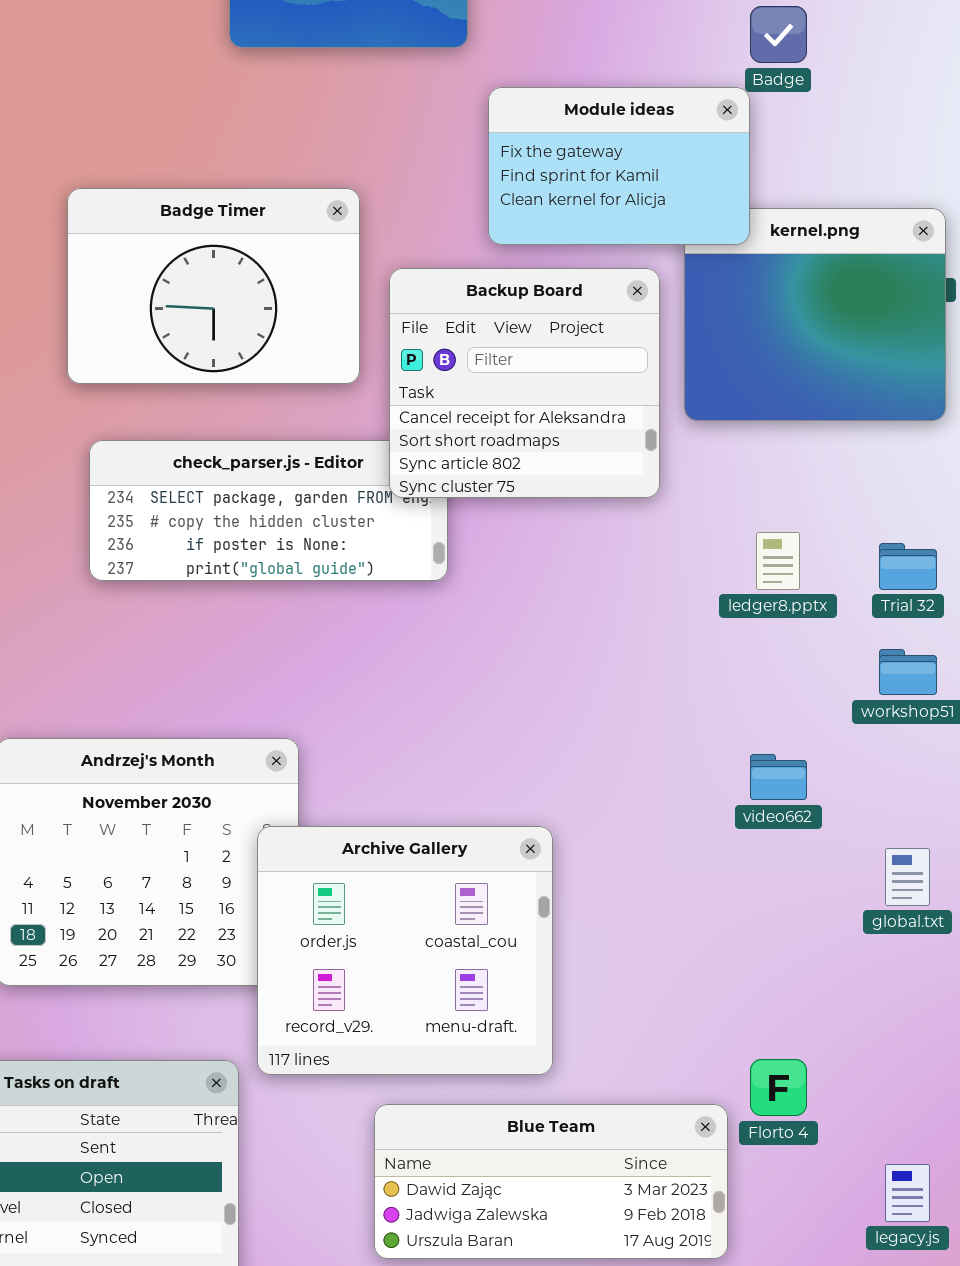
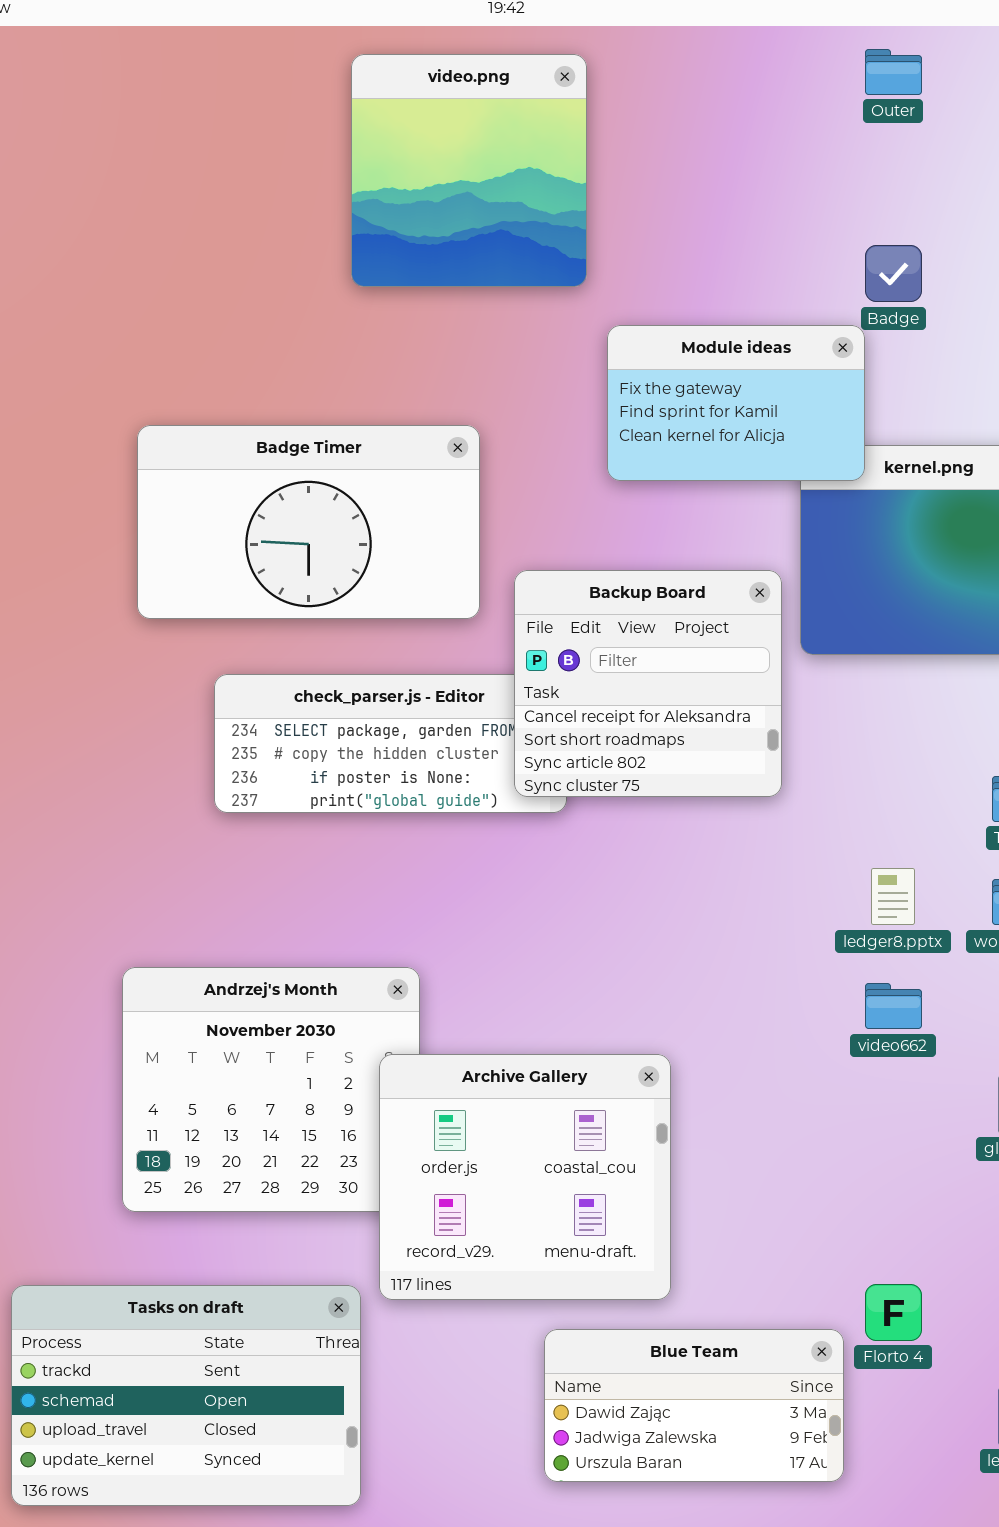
Badge Timer: [67,188,360,384] -> [137,425,480,619], resized
Backup Board: [389,268,660,498] -> [514,570,782,797], moved
ledger8.pptx: [756,532,800,590] -> [871,868,915,925], moved
Blue Team: [374,1104,728,1259] -> [544,1329,844,1482], resized

